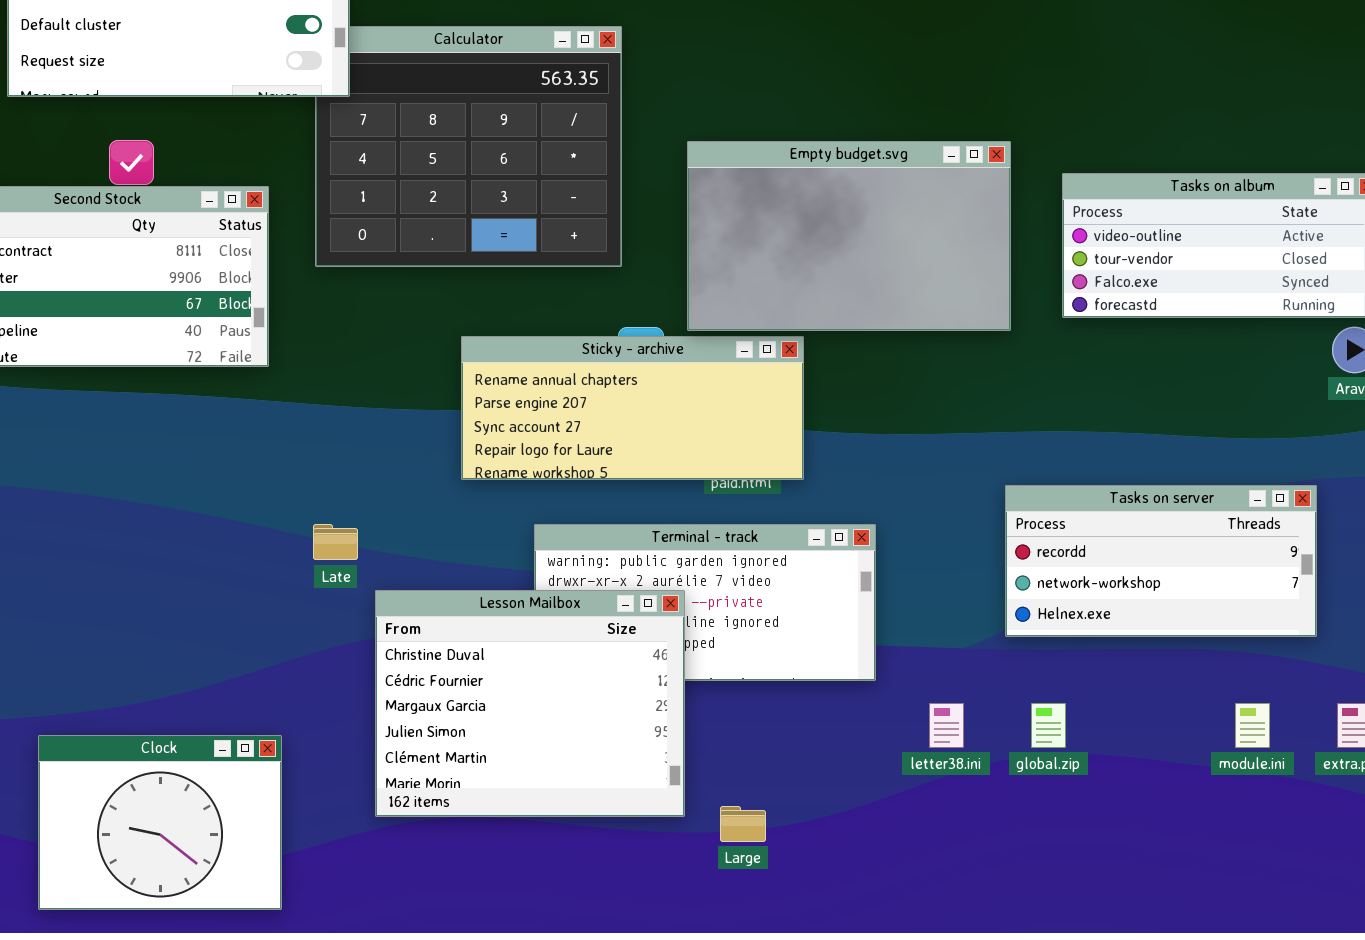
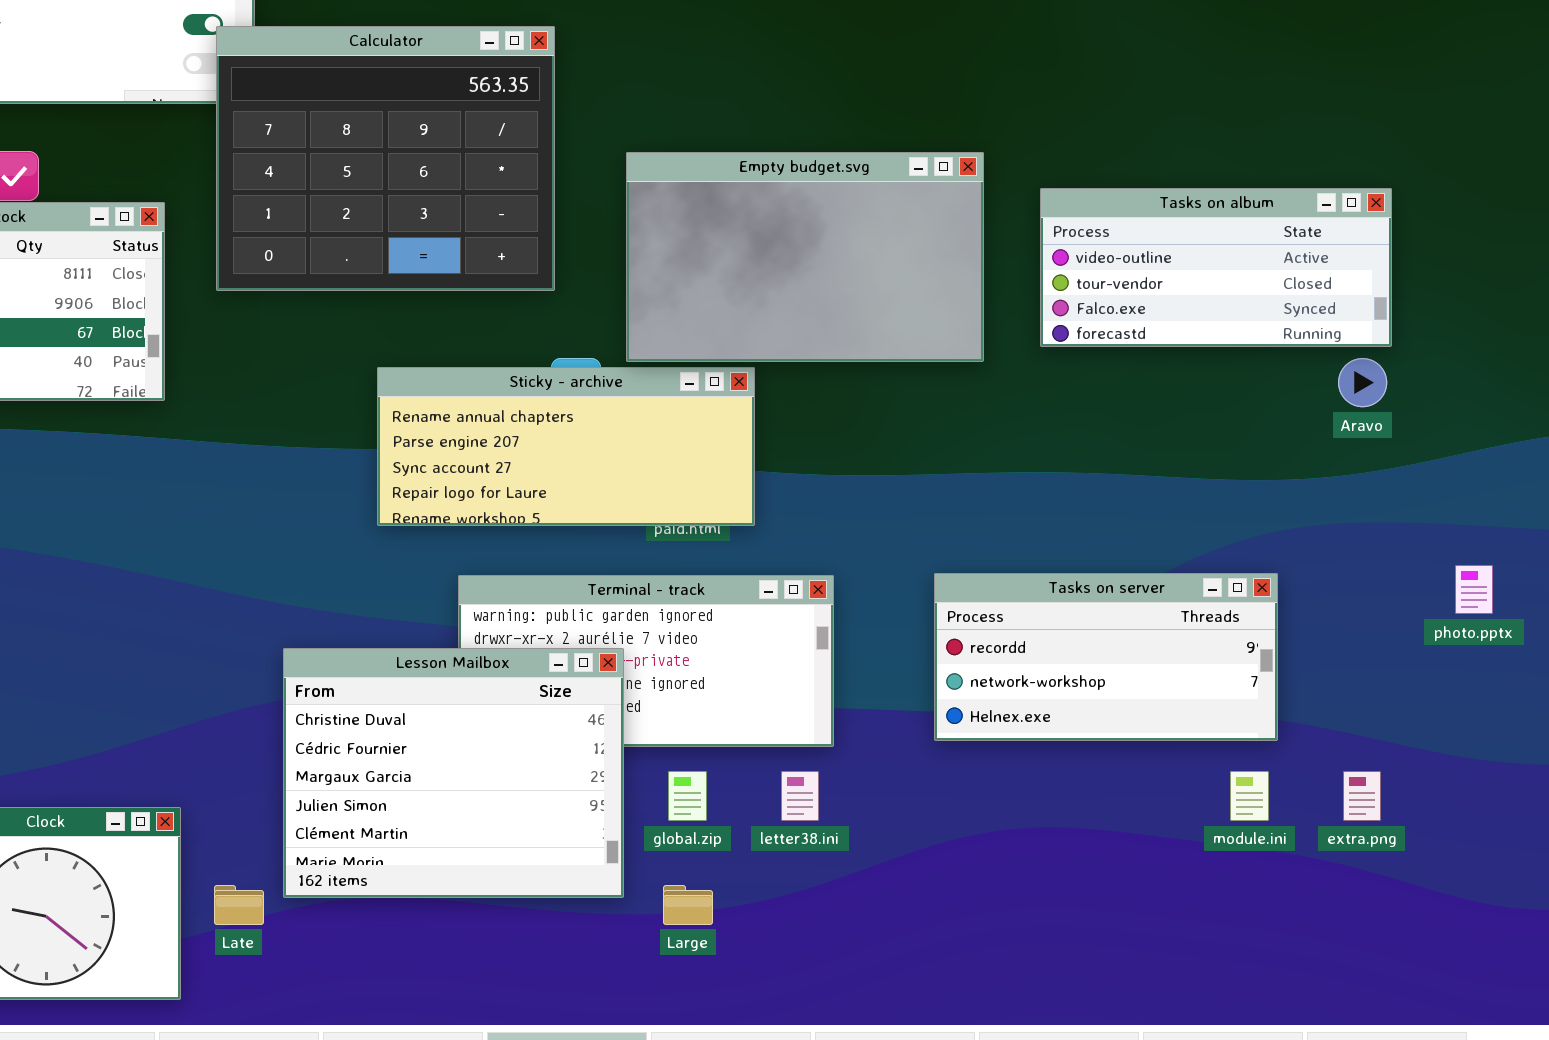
Calculator: [315,26,622,267] -> [216,26,555,291], raised
Tasks on server: [1005,485,1317,637] -> [934,573,1278,741], moved
Late: [313,524,358,560] -> [214,885,264,925], moved
letter38.ini: [929,703,964,748] -> [781,771,819,821], moved
global.zip: [1031,703,1066,748] -> [668,771,707,821], moved

